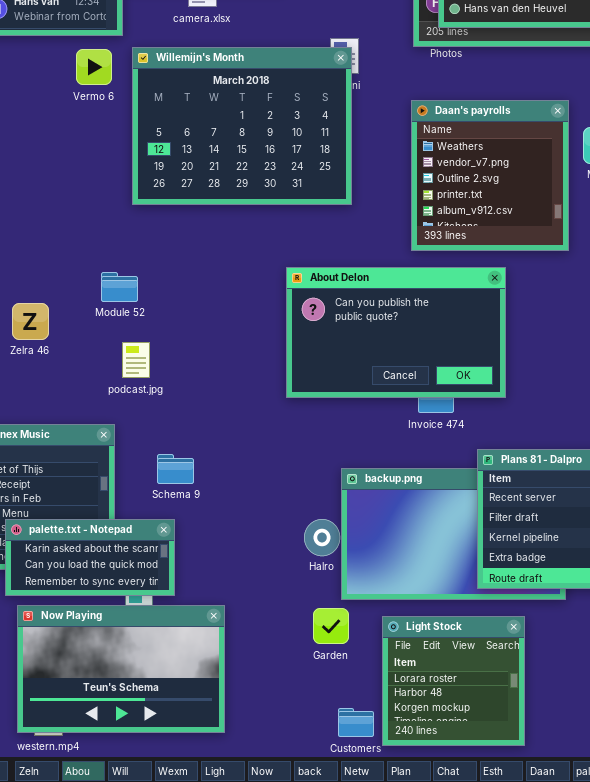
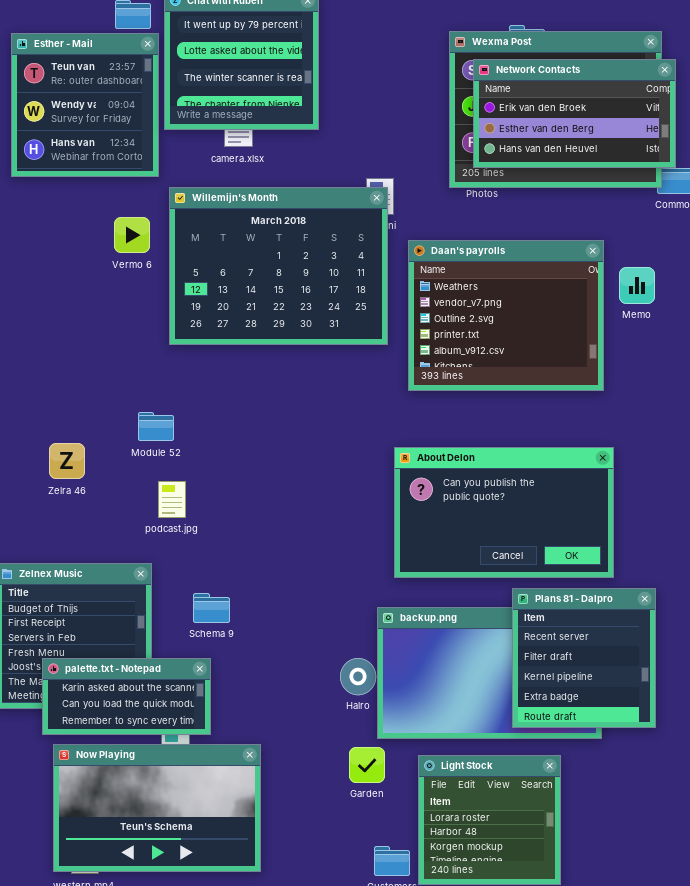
Vermo 6: [76,49,112,85] -> [114,217,150,253], moved
Daan's payrolls: [411,100,569,251] -> [408,240,604,391], resized
About Delon: [286,267,506,398] -> [394,447,614,578], moved

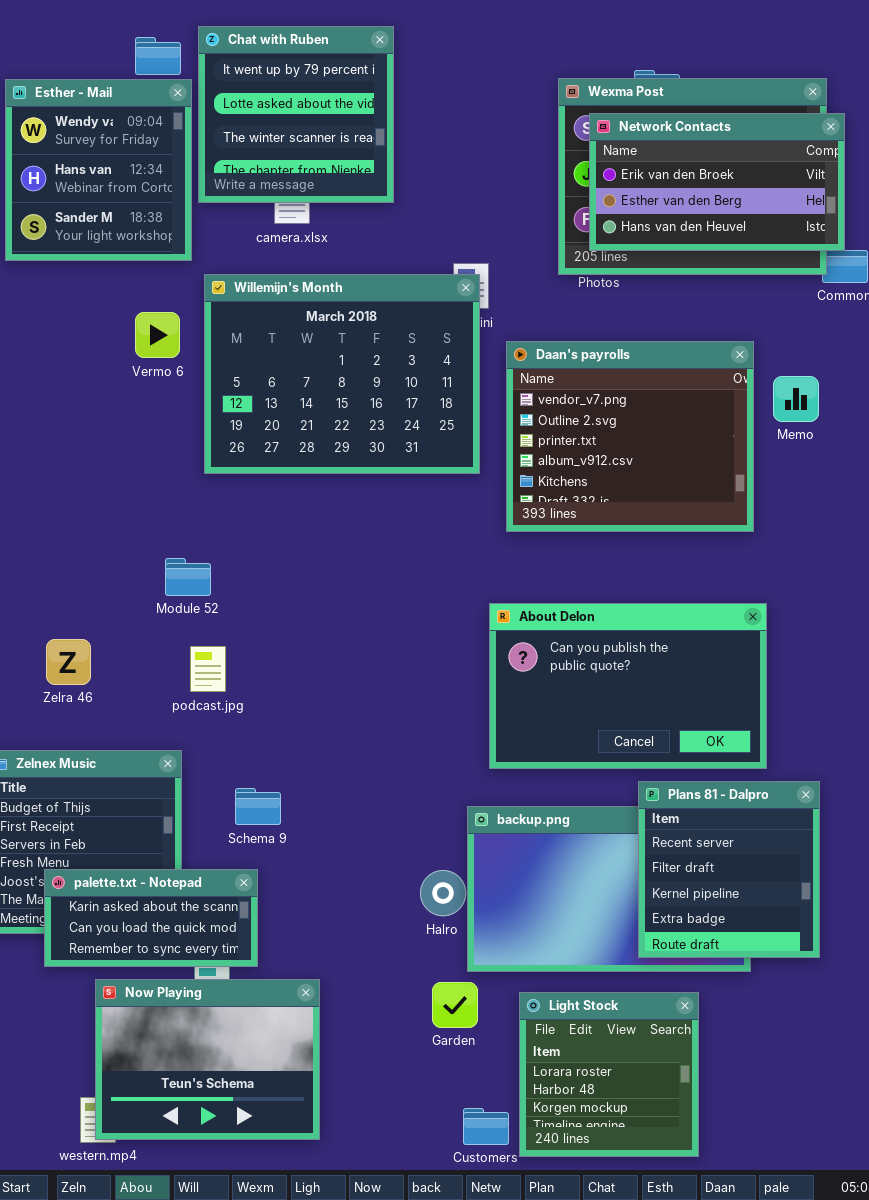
Esther - Mail: [11,33,159,177] -> [5,79,192,261], scrolled down 1 row
Daan's payrolls: [408,240,604,391] -> [506,341,754,532], scrolled down 1 row
Zelra 46: [49,443,85,479] -> [46,639,91,685], moved
Now Playing: [53,744,261,872] -> [95,979,320,1140], resized

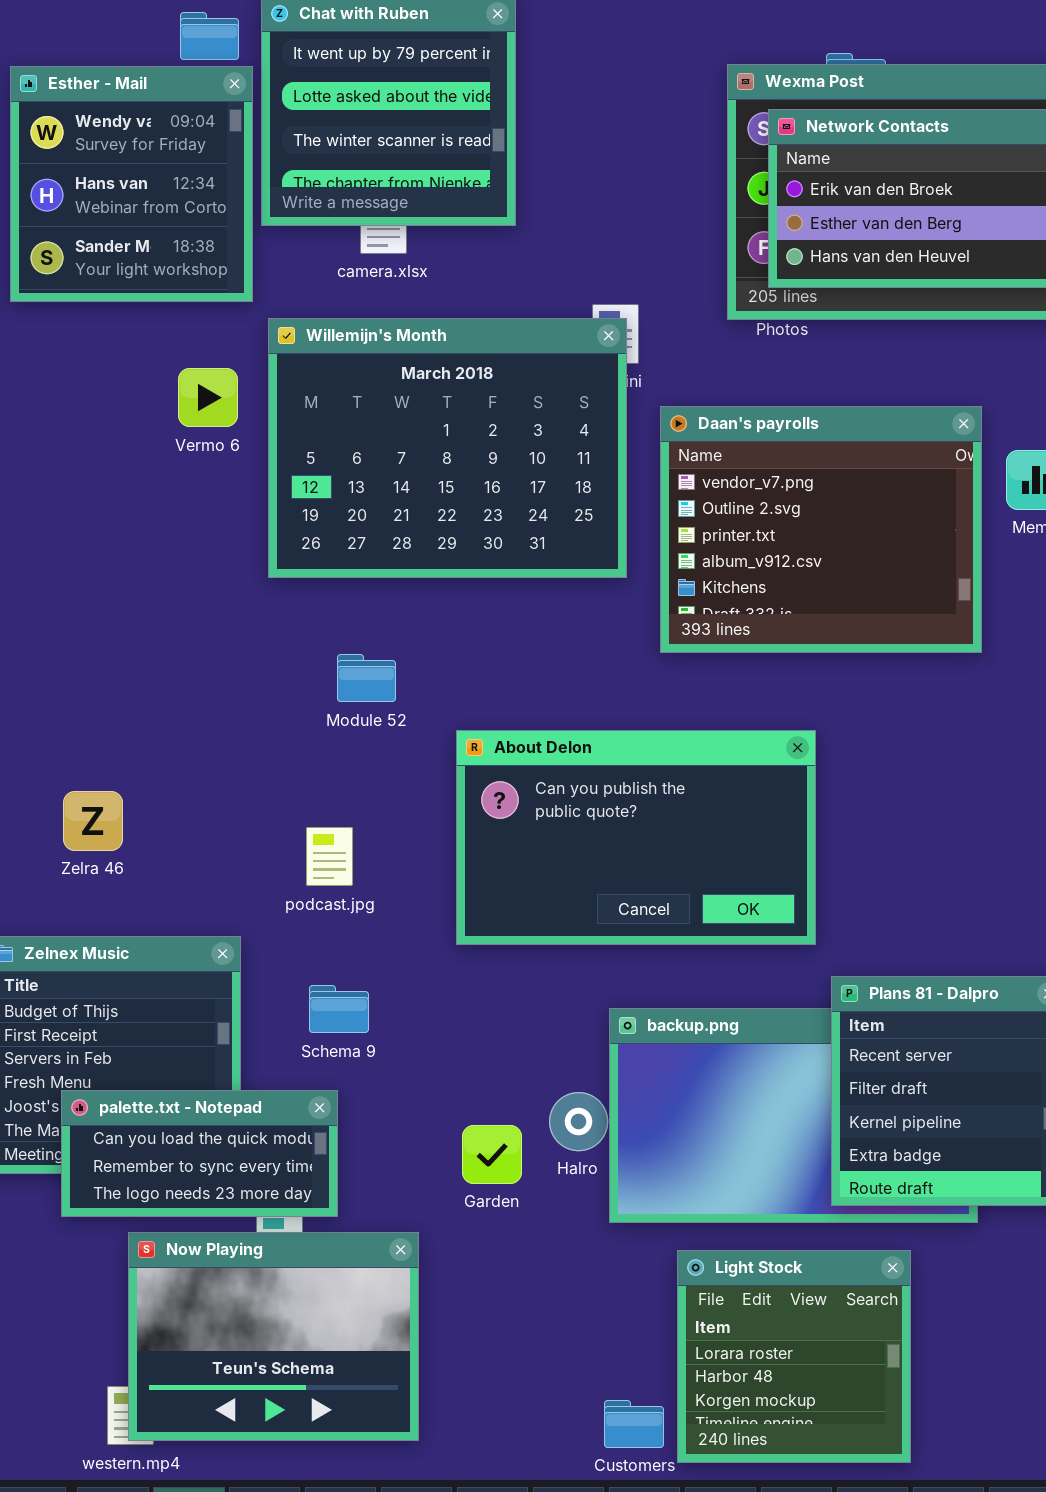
Module 52: [165,558,211,596] -> [337,654,396,702], moved
About Delon: [489,603,767,769] -> [456,730,816,945], moved
podcast.jpg: [190,646,226,692] -> [306,827,353,886], moved
palette.txt - Notepad: [44,869,258,967] -> [61,1090,338,1217], scrolled down 1 row
Garden: [432,982,478,1028] -> [462,1125,522,1184], moved

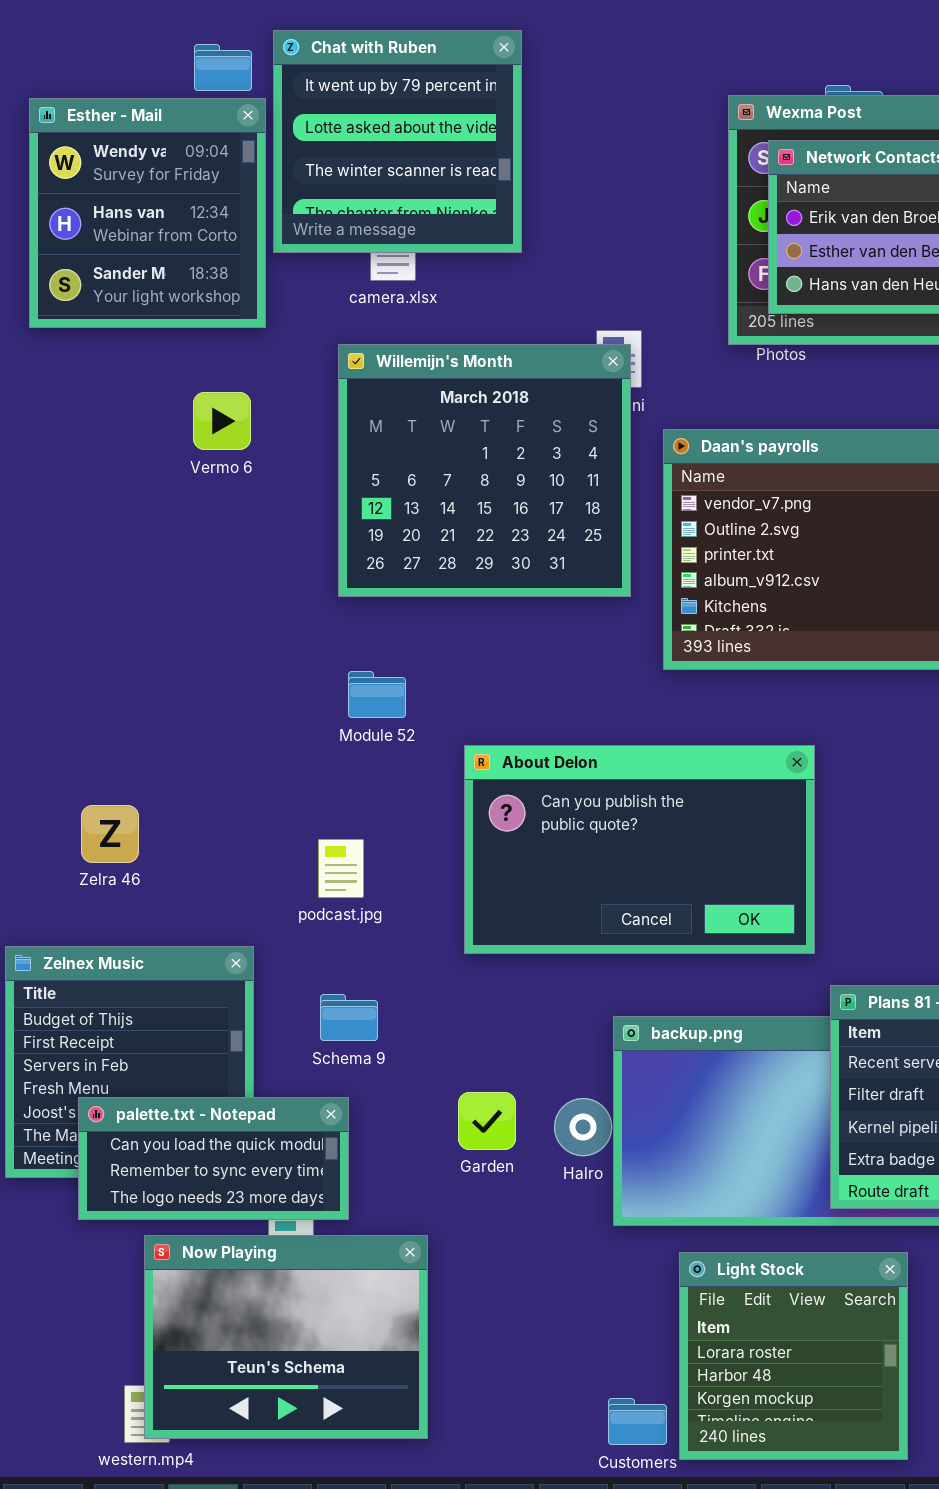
Willemijn's Month: [268,318,627,578] -> [338,344,631,597], resized
Garden: [462,1125,522,1184] -> [458,1092,516,1150], moved

